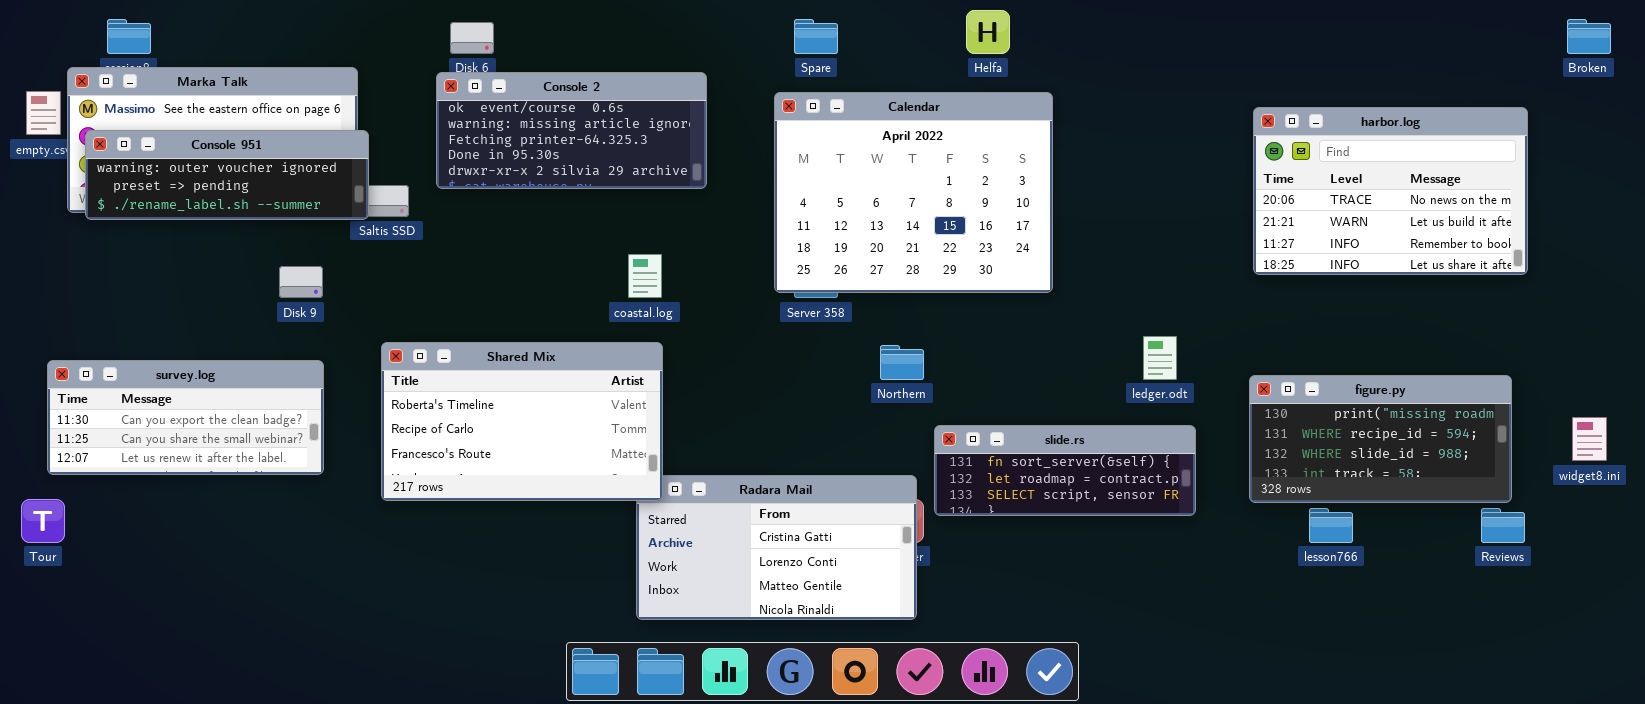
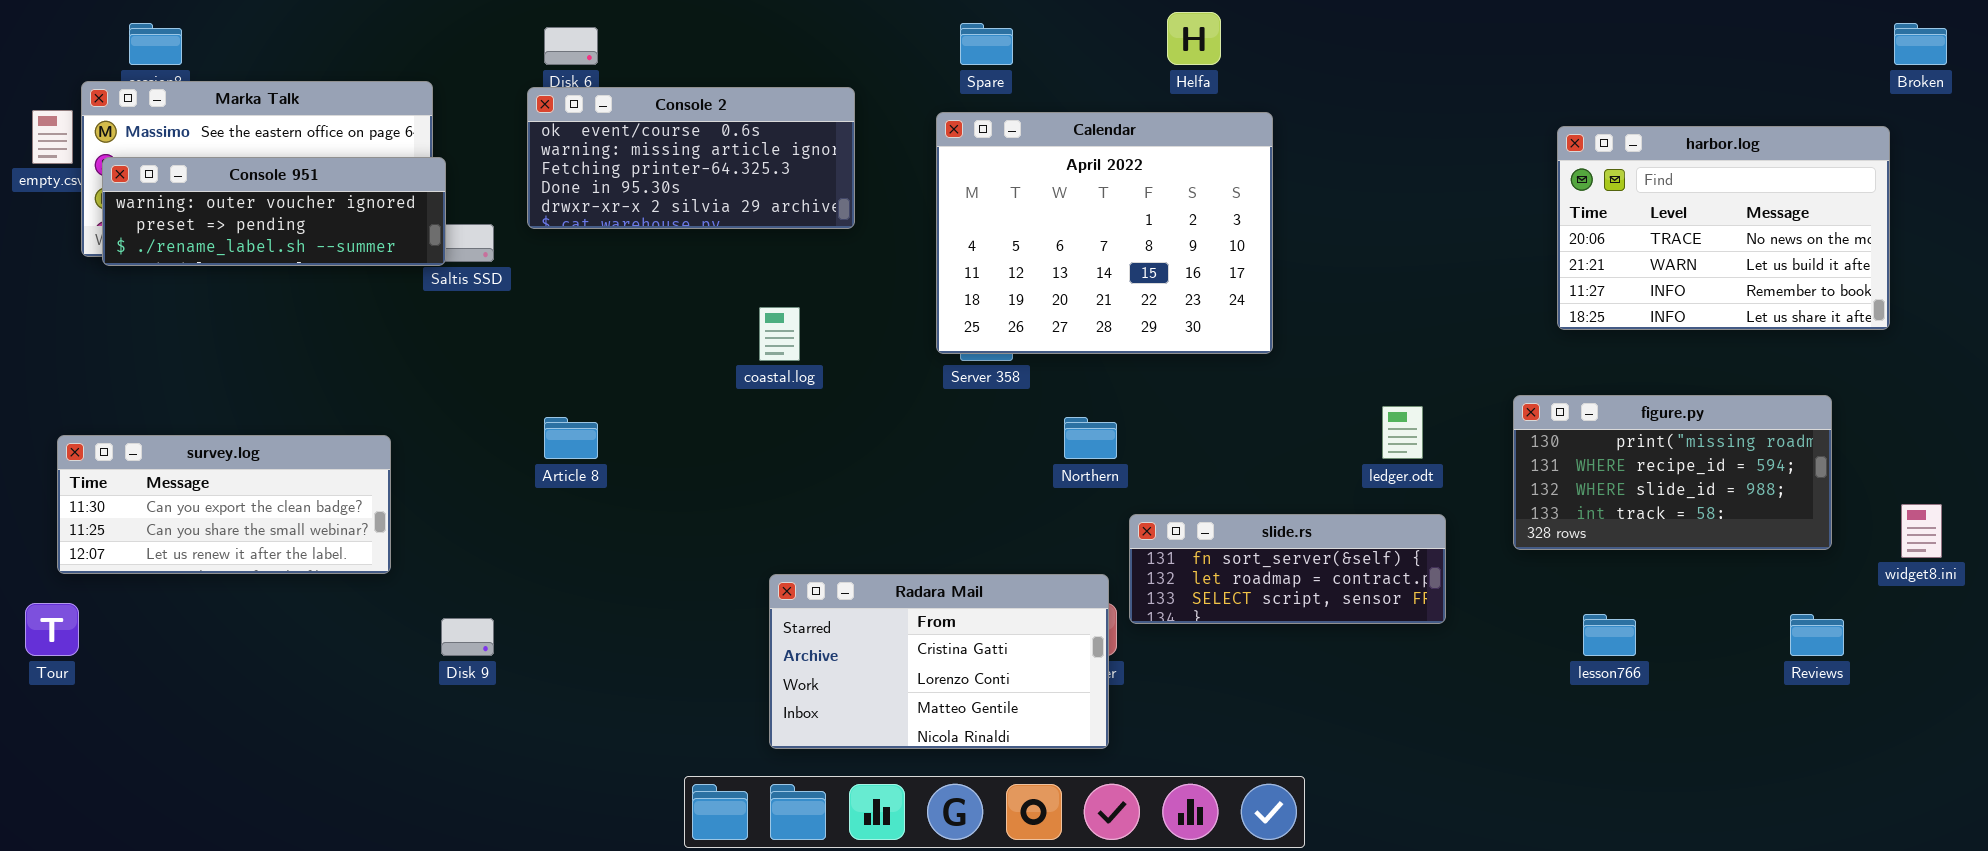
harbor.log: [1253,107,1528,275] -> [1557,126,1890,330], moved
Disk 9: [279,266,323,298] -> [441,618,494,656], moved
Shared Mix: [381,342,663,501] -> none, closed
figure.py: [1249,375,1512,503] -> [1513,395,1832,550], moved

